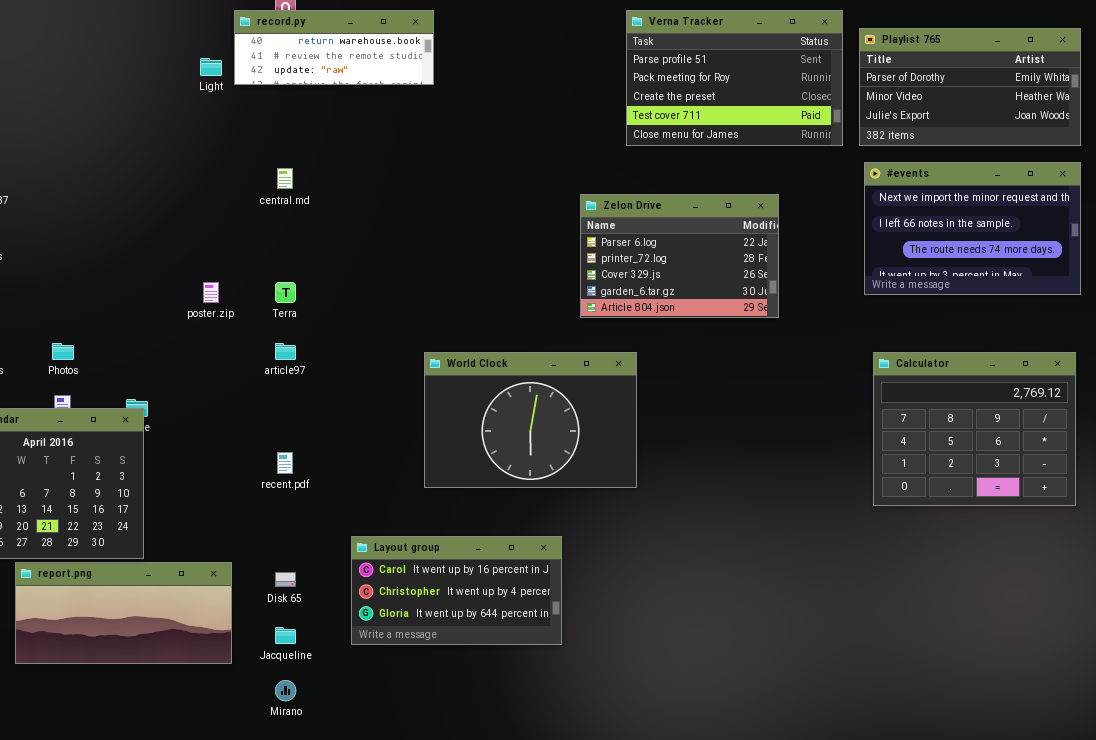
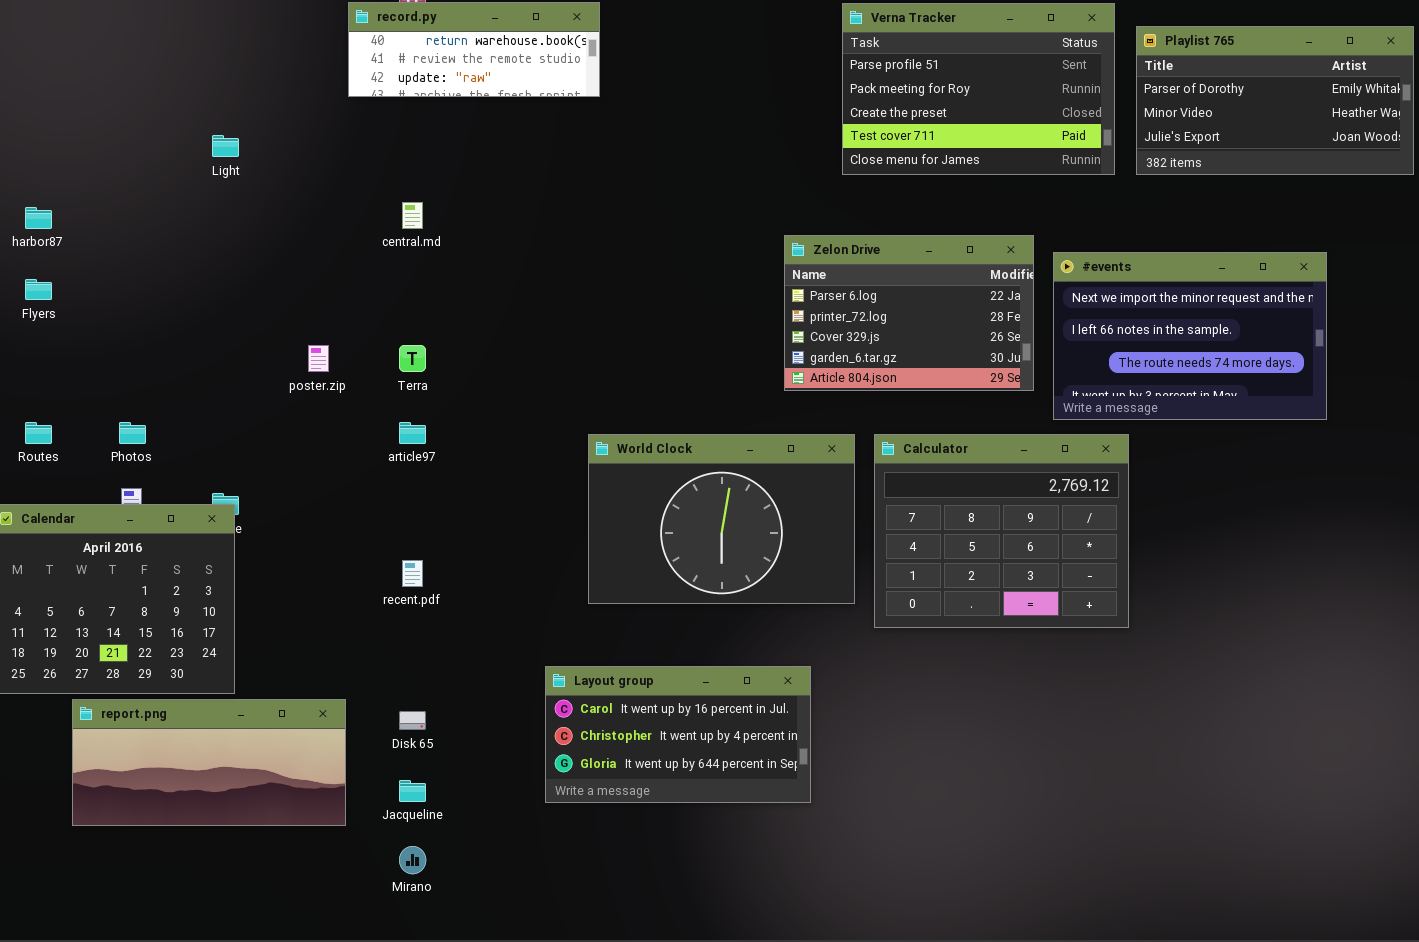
Light: [200,58,222,76] -> [212,135,239,157], moved
#events: [864,162,1081,295] -> [1053,252,1327,420], moved
Calculator: [873,352,1076,506] -> [874,434,1129,628], moved
Layout group: [351,536,562,645] -> [545,666,811,803], moved

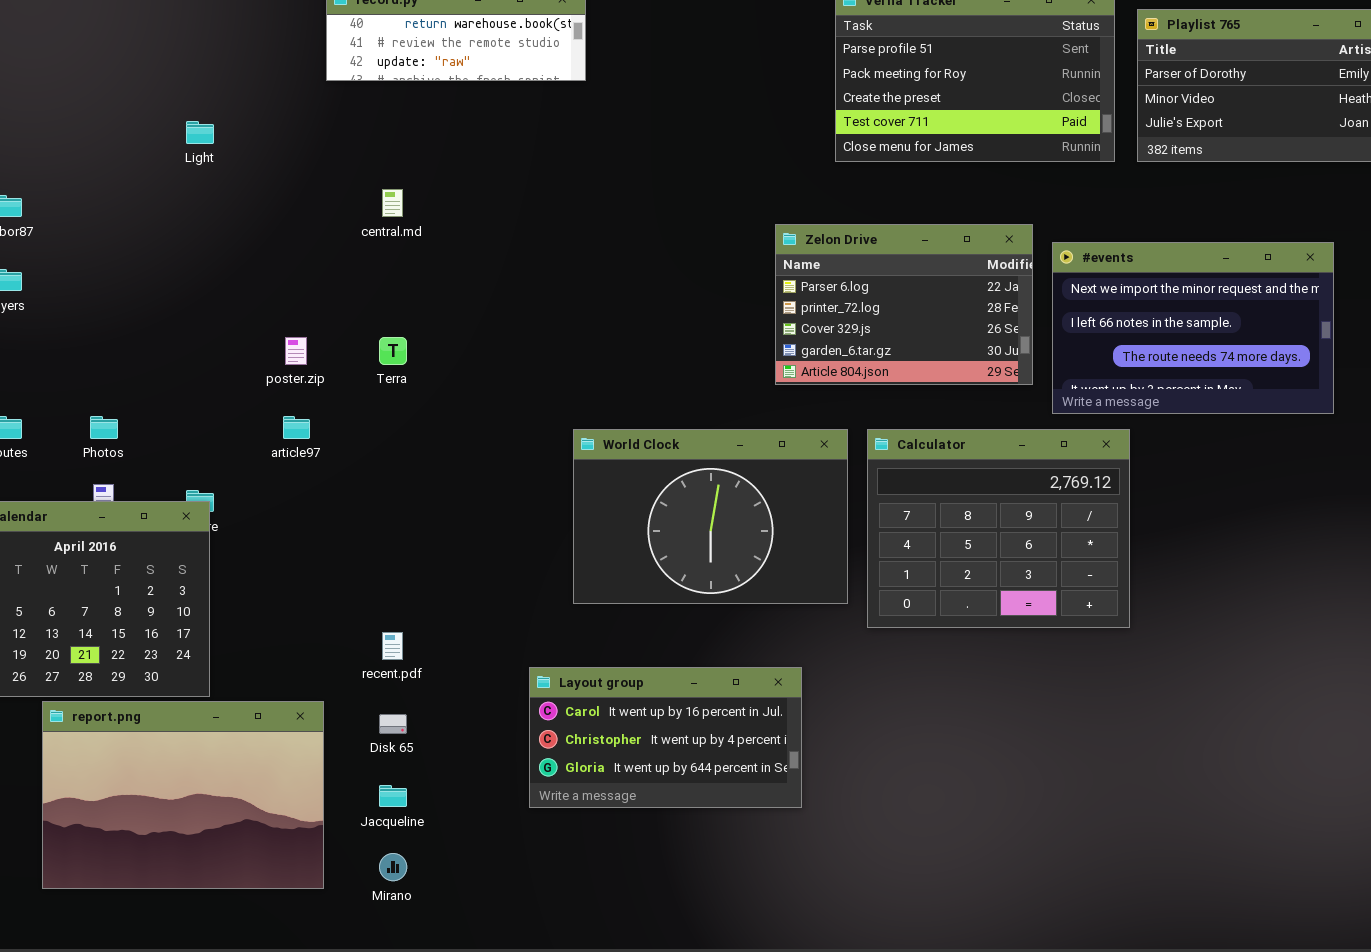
article97: [399,422,426,444] -> [283,416,310,439], moved
recent.pdf: [402,560,423,587] -> [382,632,403,660], moved
report.png: [72,699,346,826] -> [42,701,324,889], resized

